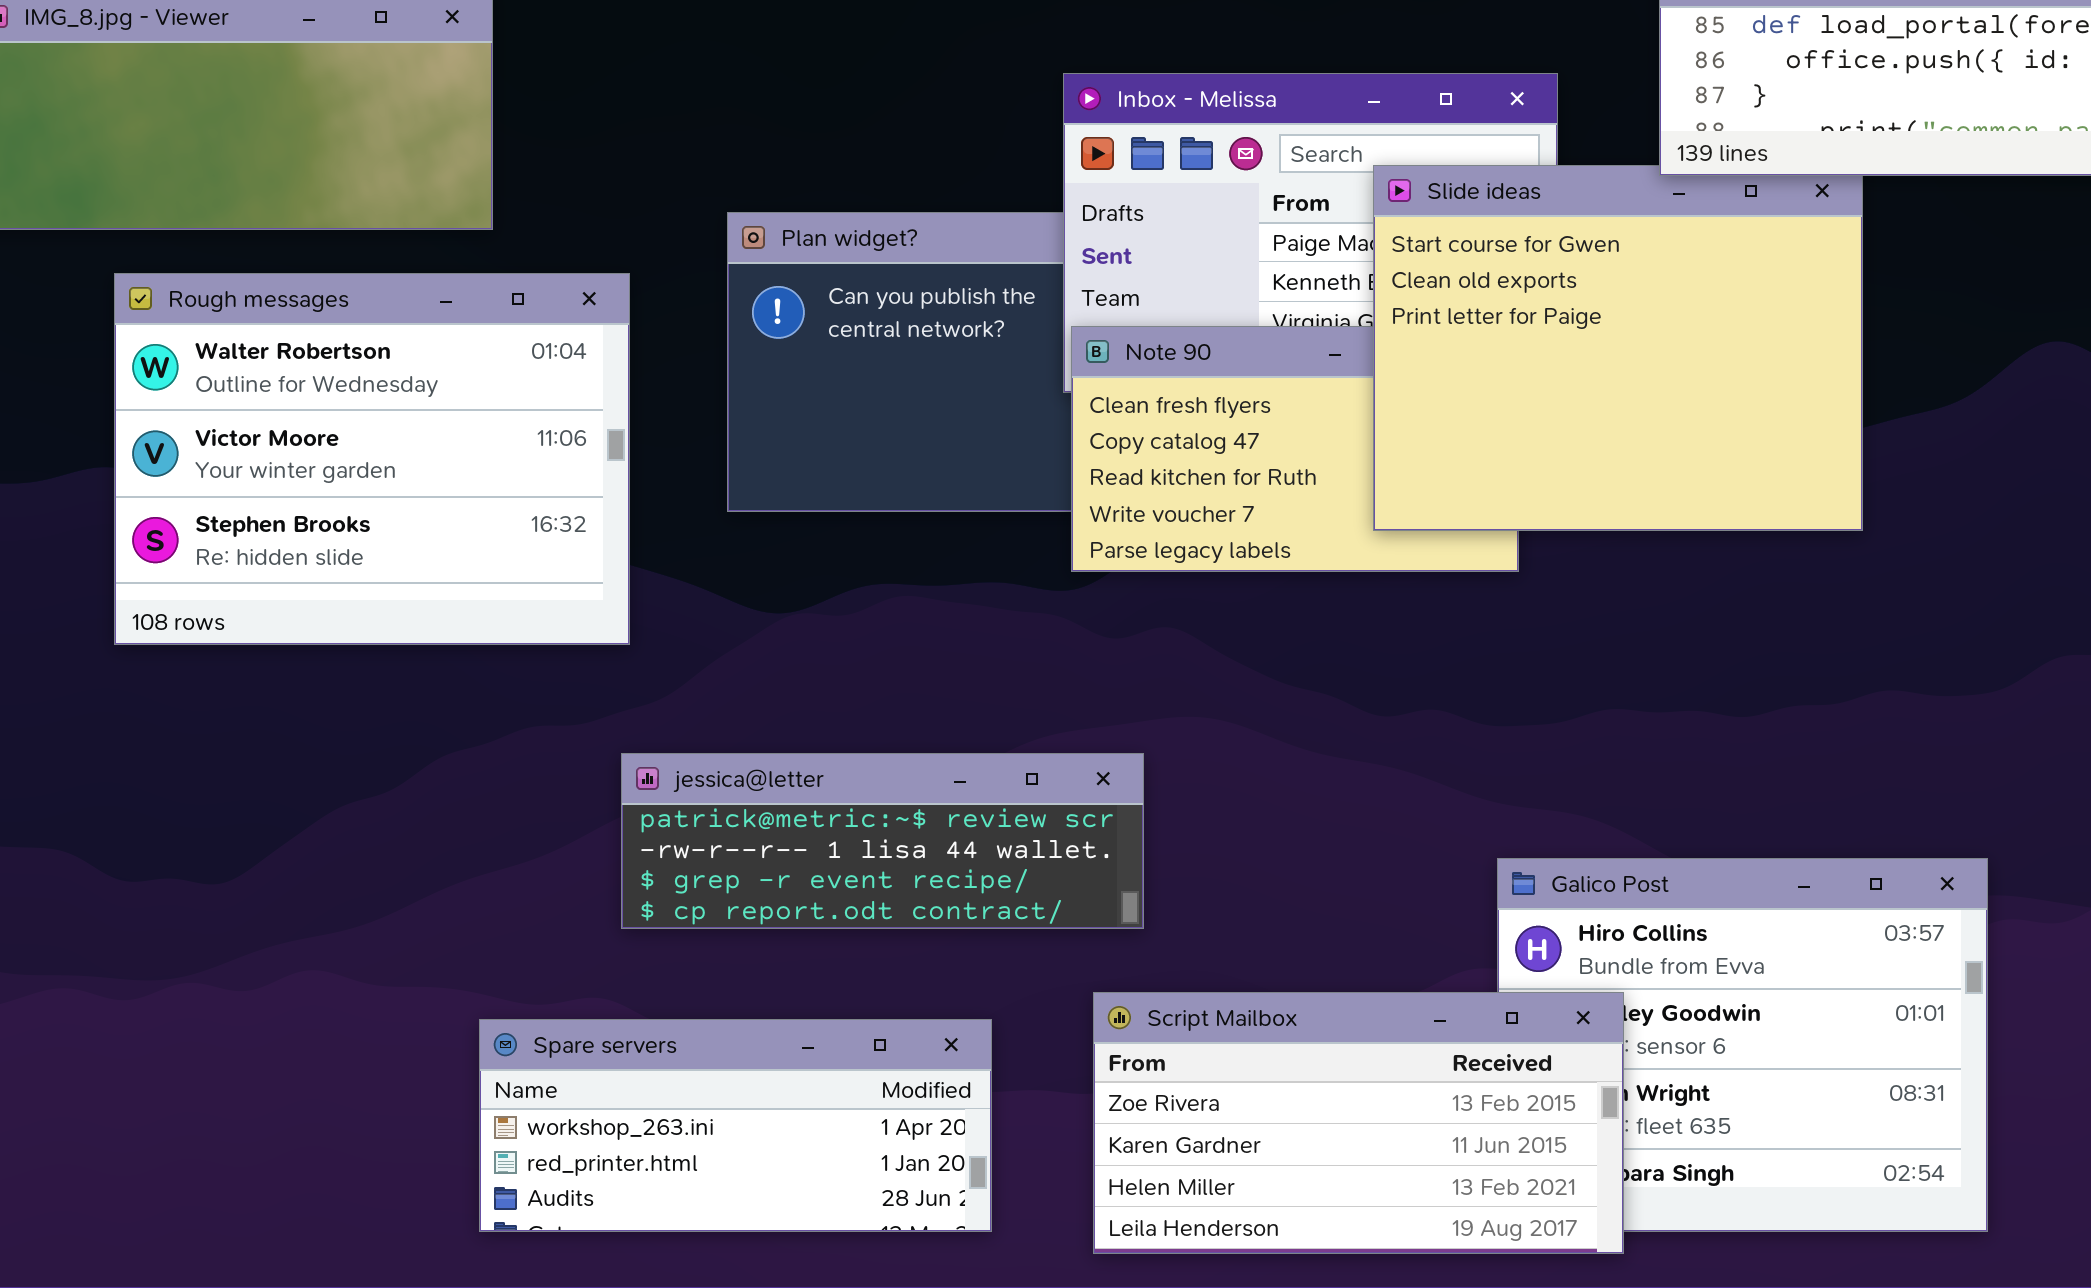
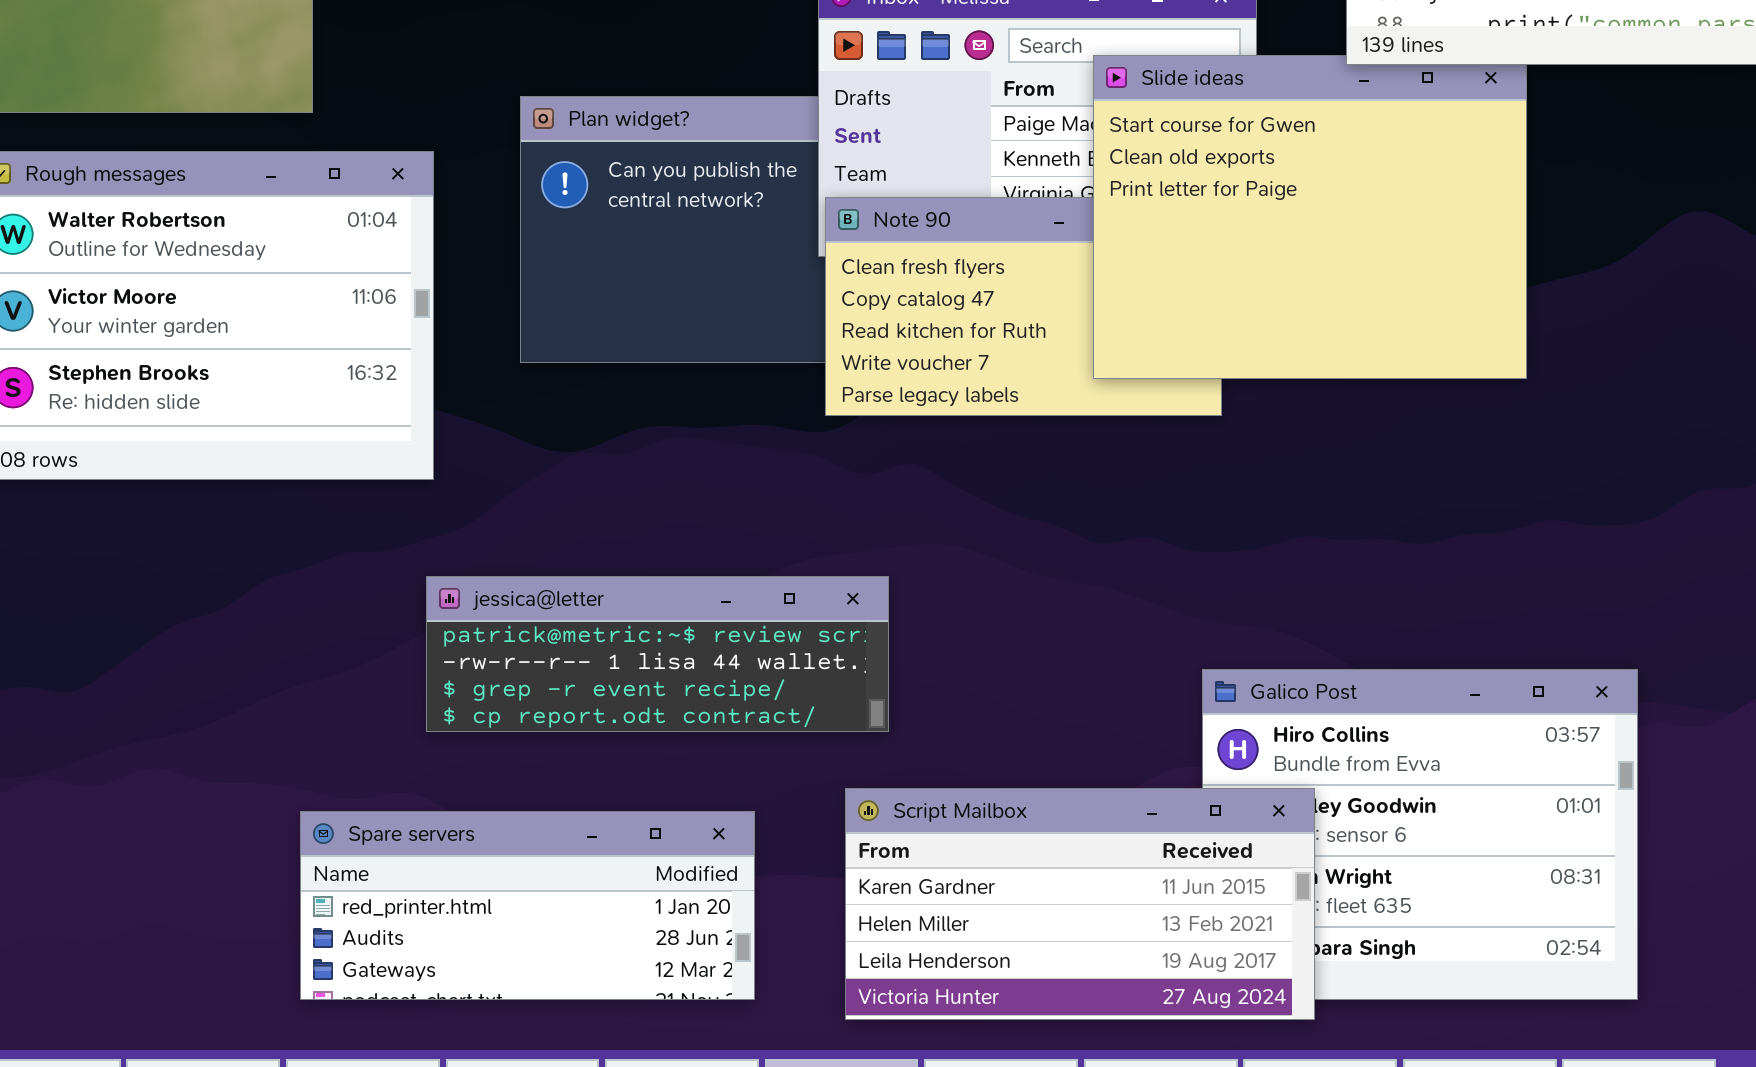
Script Mailbox: [1093,992,1624,1254] -> [845,788,1315,1020], scrolled down 1 row
Spare servers: [479,1019,992,1232] -> [300,811,755,1000], scrolled down 1 row

